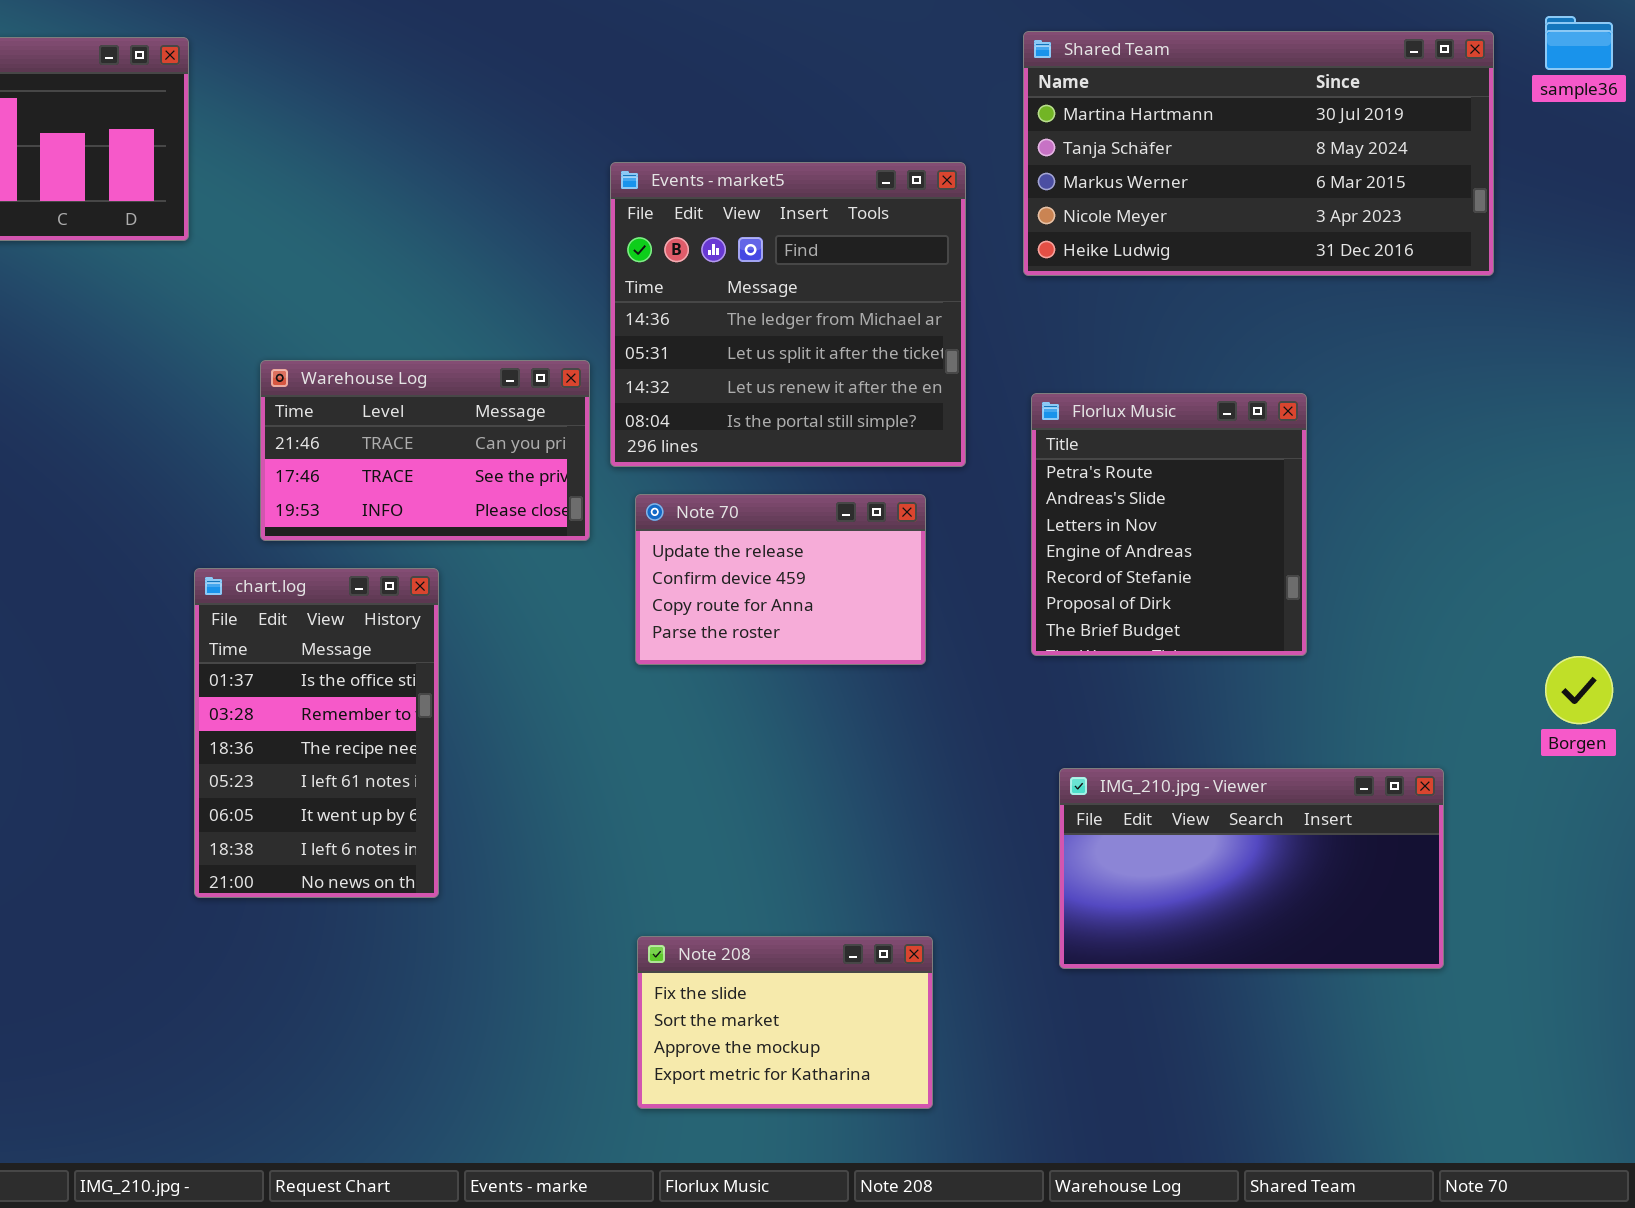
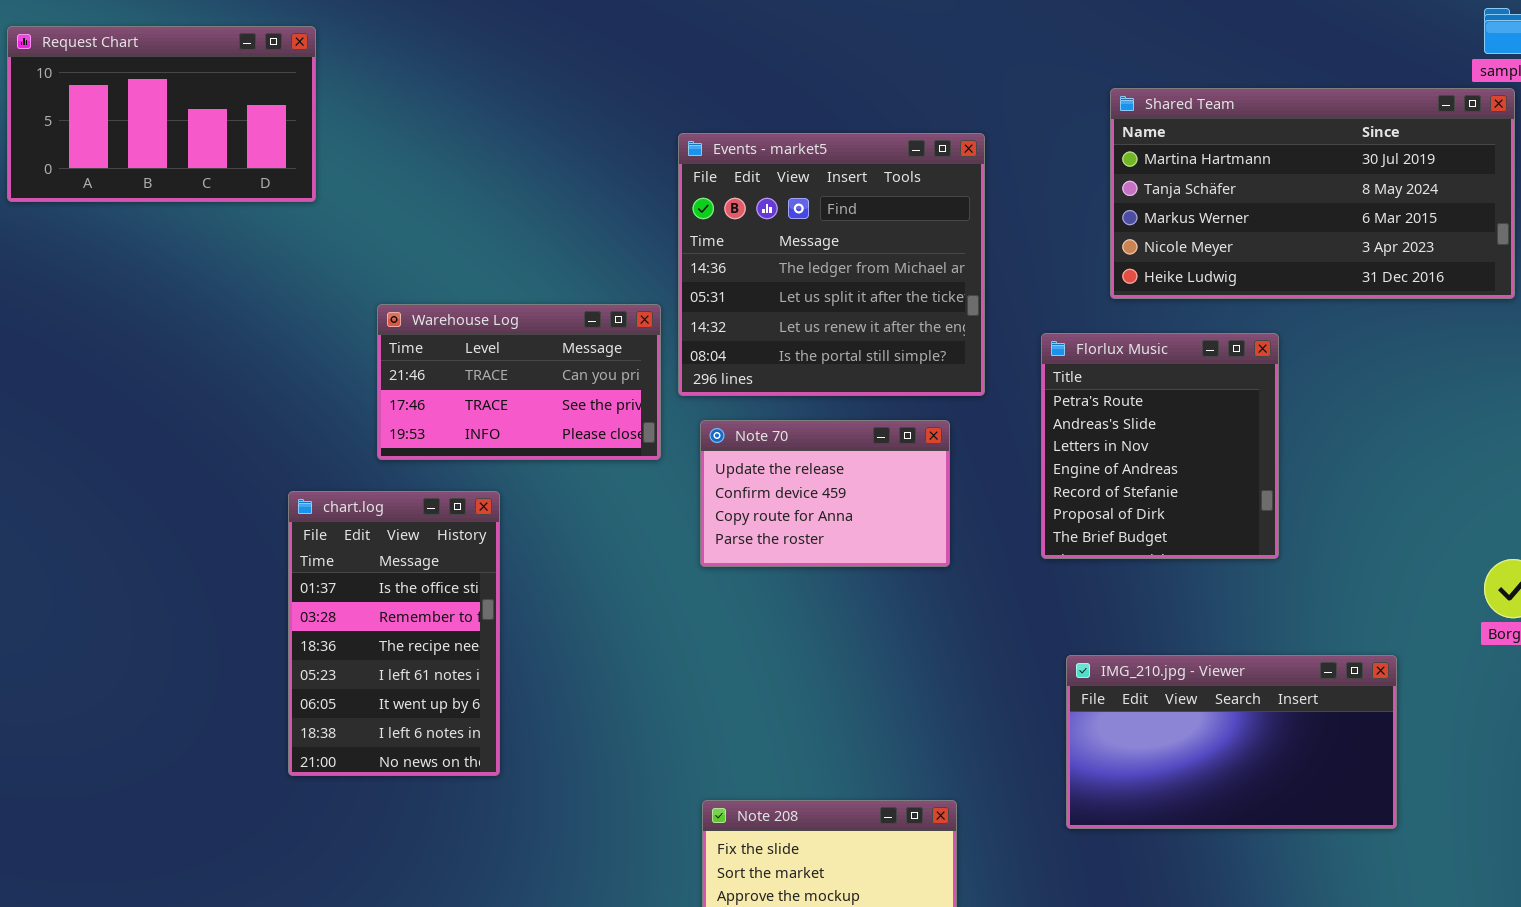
Shared Team: [1023,31,1494,276] -> [1110,88,1515,299], moved
chart.log: [194,568,439,898] -> [288,491,500,776], moved

